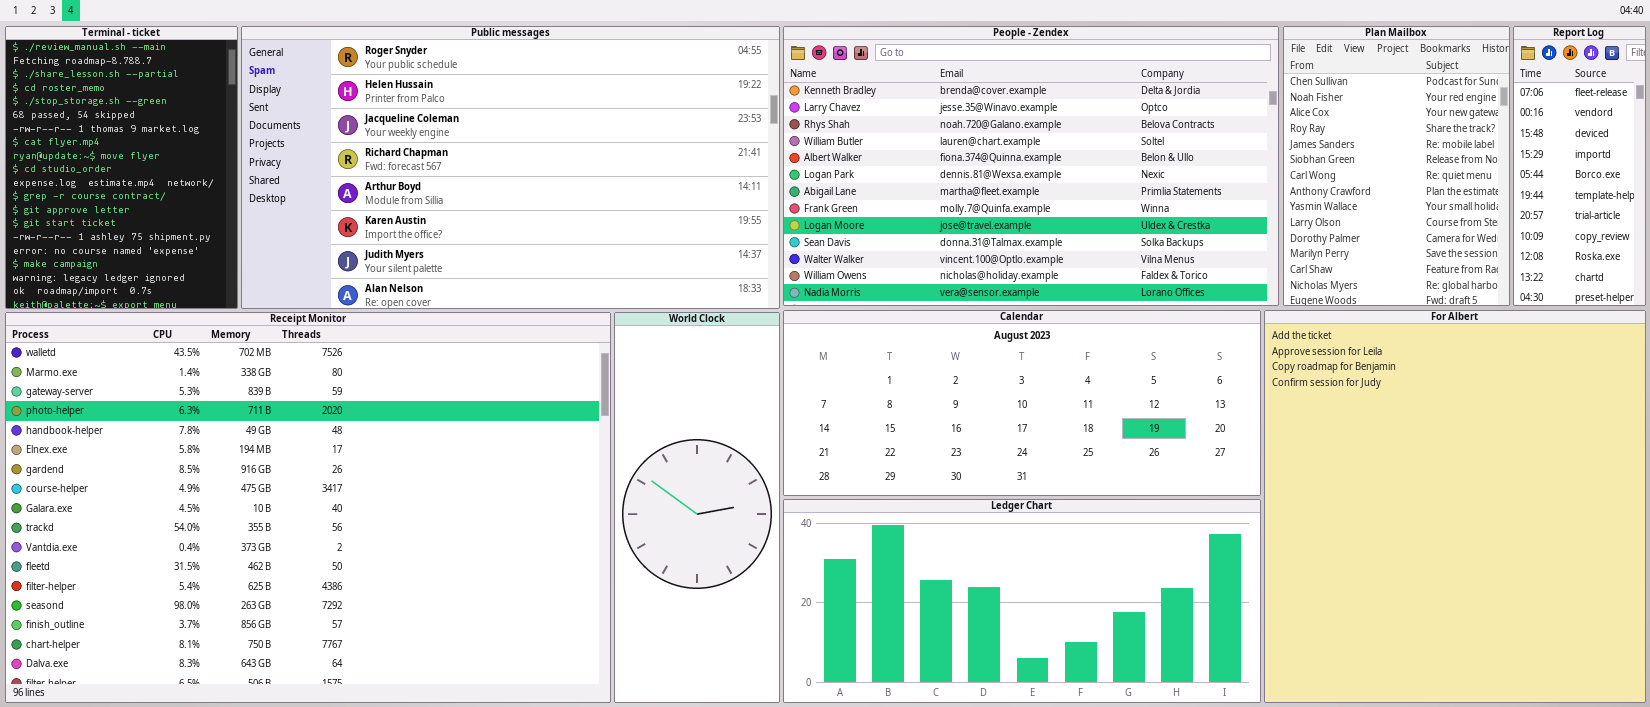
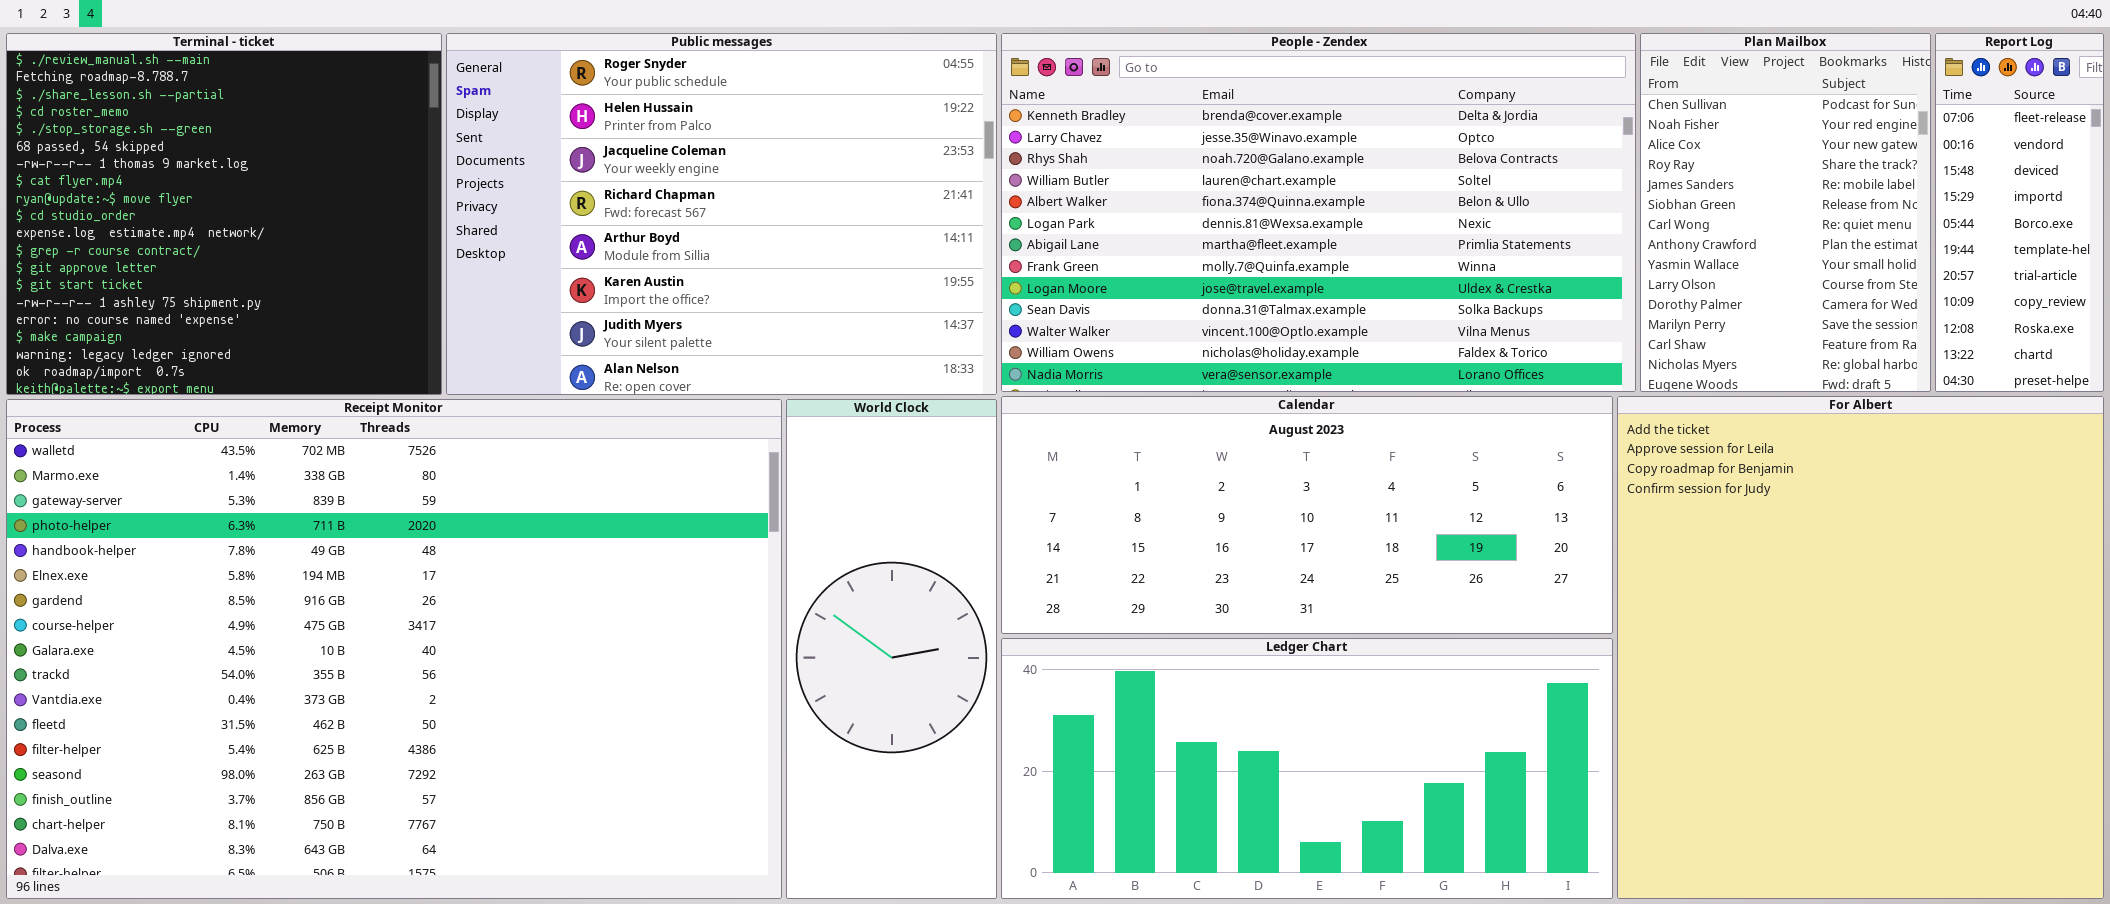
Terminal - ticket: [5,26,238,309] -> [6,33,442,395], resized
Public messages: [241,26,780,309] -> [446,33,997,395], resized

